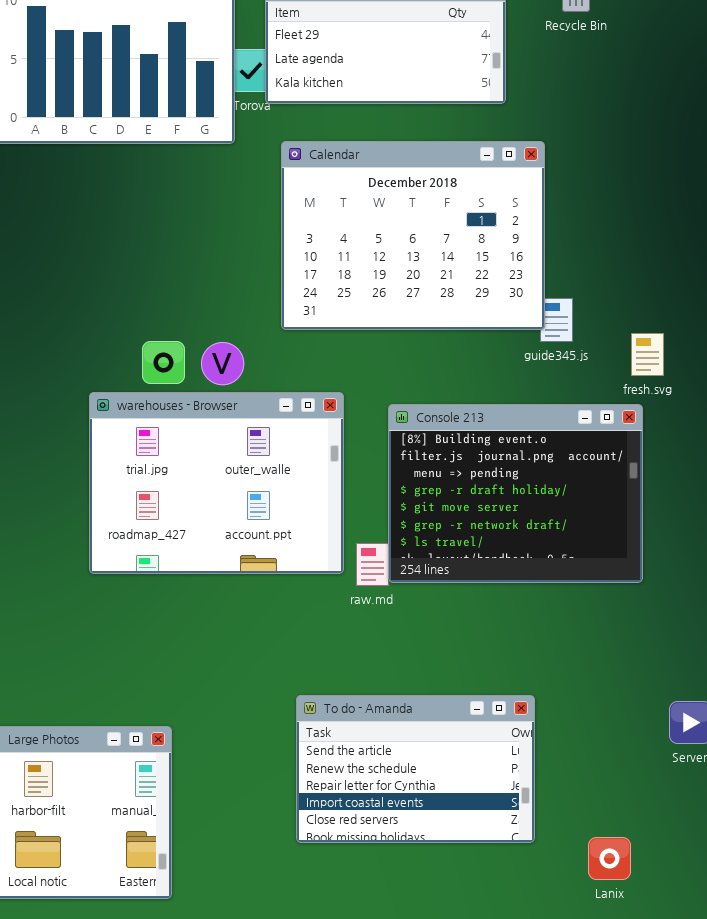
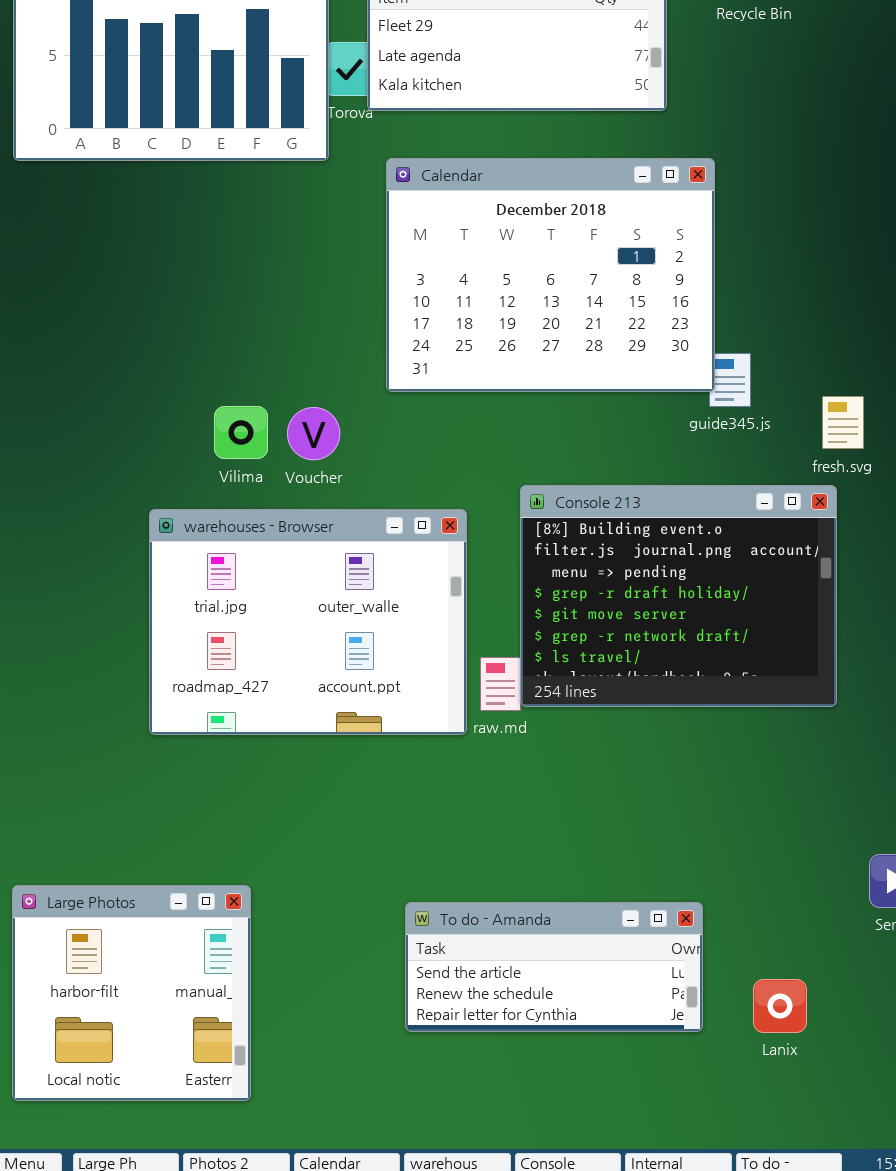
warehouses - Browser: [89,392,344,574] -> [149,509,467,735], moved
To do - Amanda: [296,695,535,843] -> [405,902,703,1032], resized
Lanix: [588,837,631,880] -> [753,979,807,1033], moved

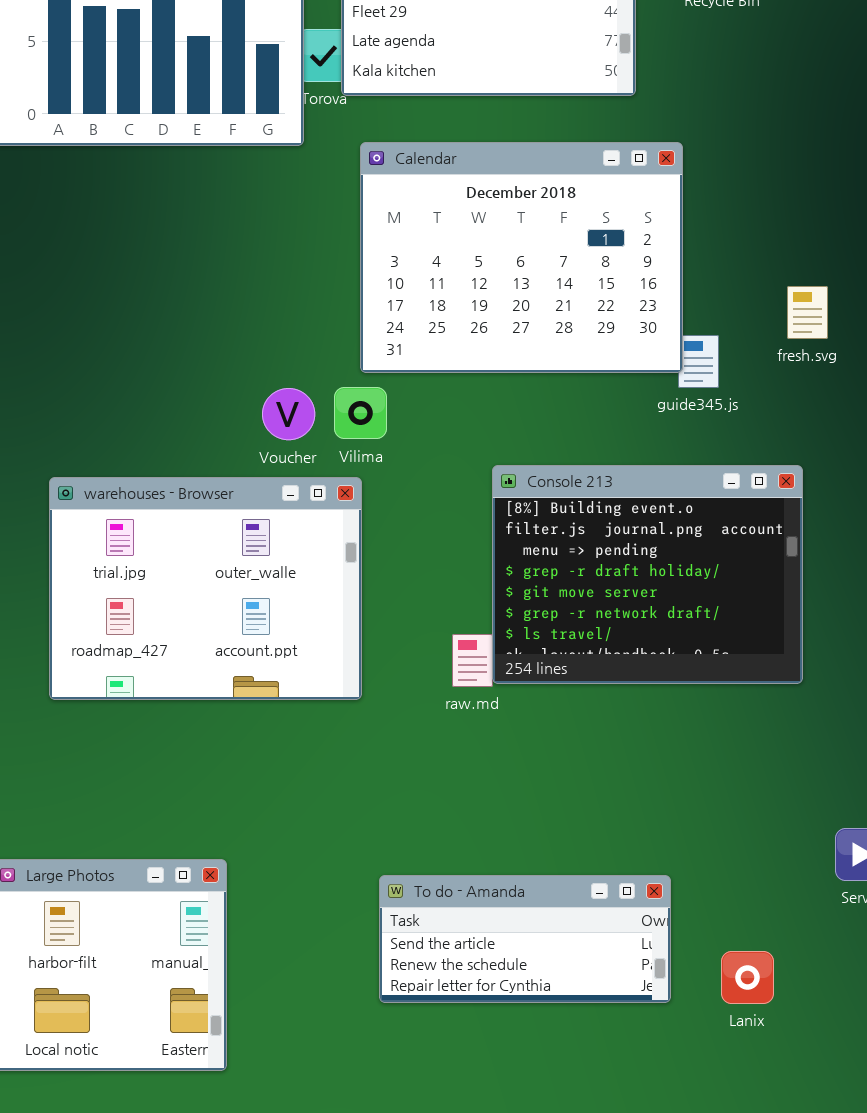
fresh.svg: [822,396,864,449] -> [787,286,828,339], moved
Vilima: [214,406,268,459] -> [334,387,387,439], moved
warehouses - Browser: [149,509,467,735] -> [49,477,362,700], moved

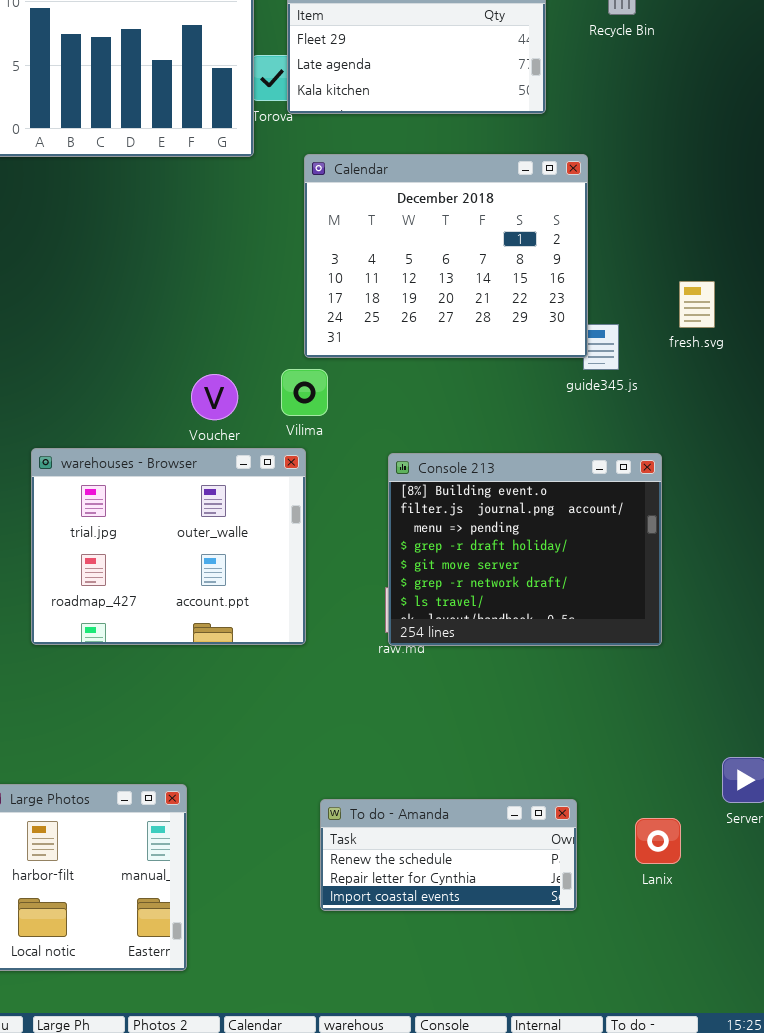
Voucher: [262,388,315,440] -> [191,374,238,420], moved
Console 213: [492,465,803,684] -> [388,453,662,646], moved
To do - Amanda: [379,875,671,1003] -> [320,799,577,911], scrolled down 1 row
Lanix: [721,951,774,1004] -> [635,818,681,864], moved

